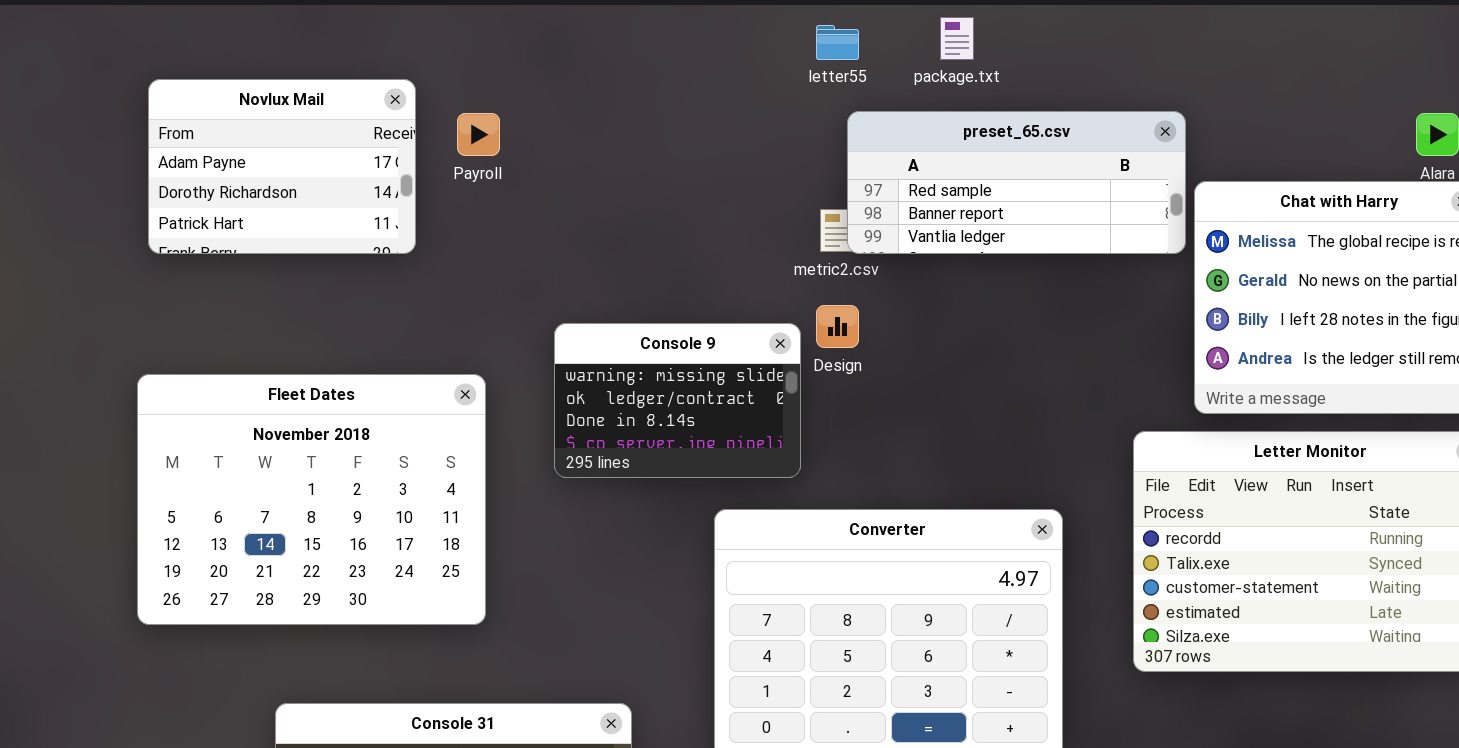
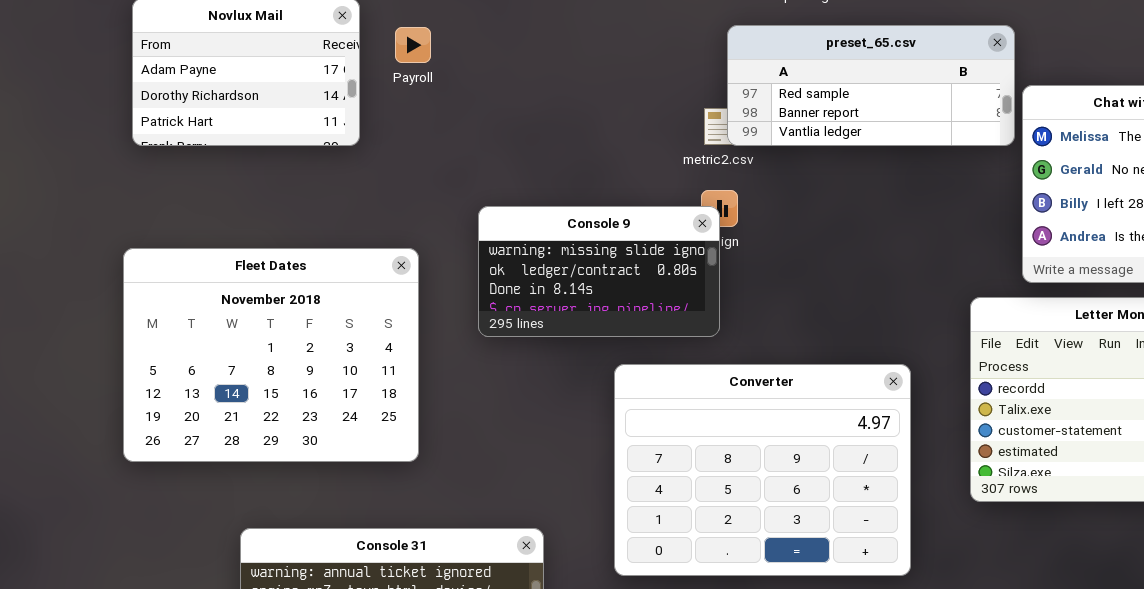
Console 9: [554,323,801,478] -> [478,206,720,337], resized

